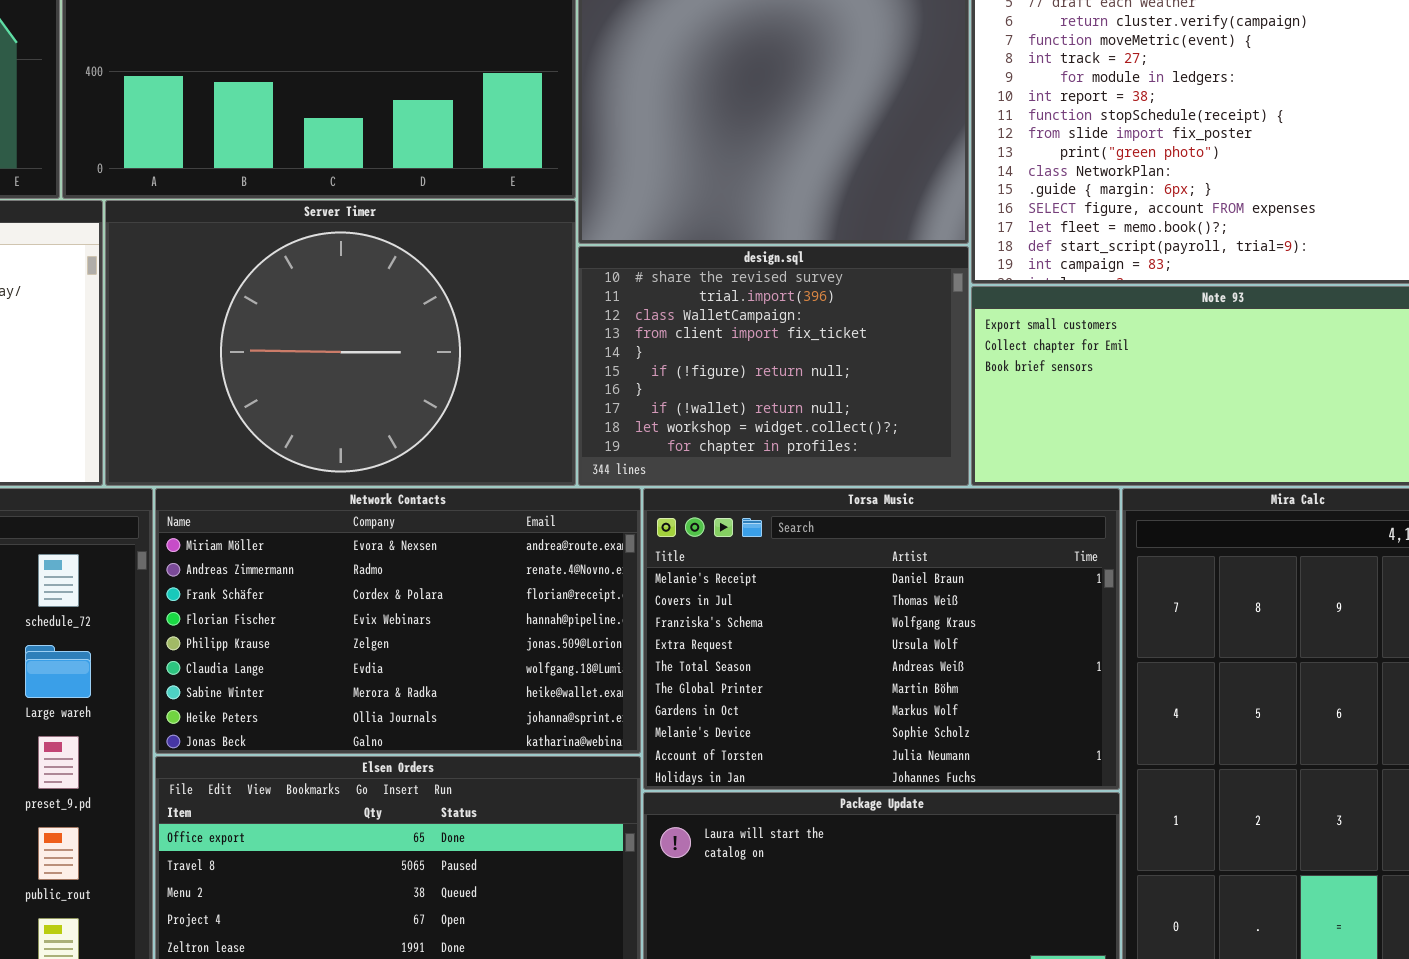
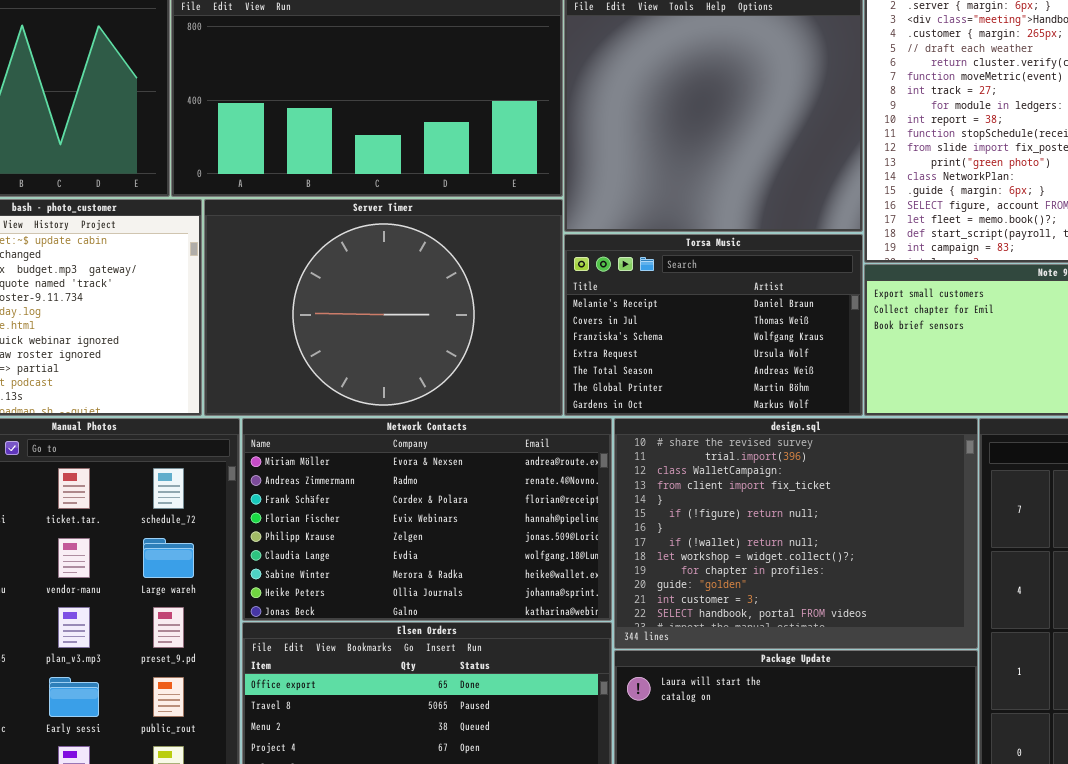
design.sql: [578,246,969,486] -> [614,418,978,649], moved, resized
Torsa Music: [643,488,1120,790] -> [564,234,863,416], moved, resized

